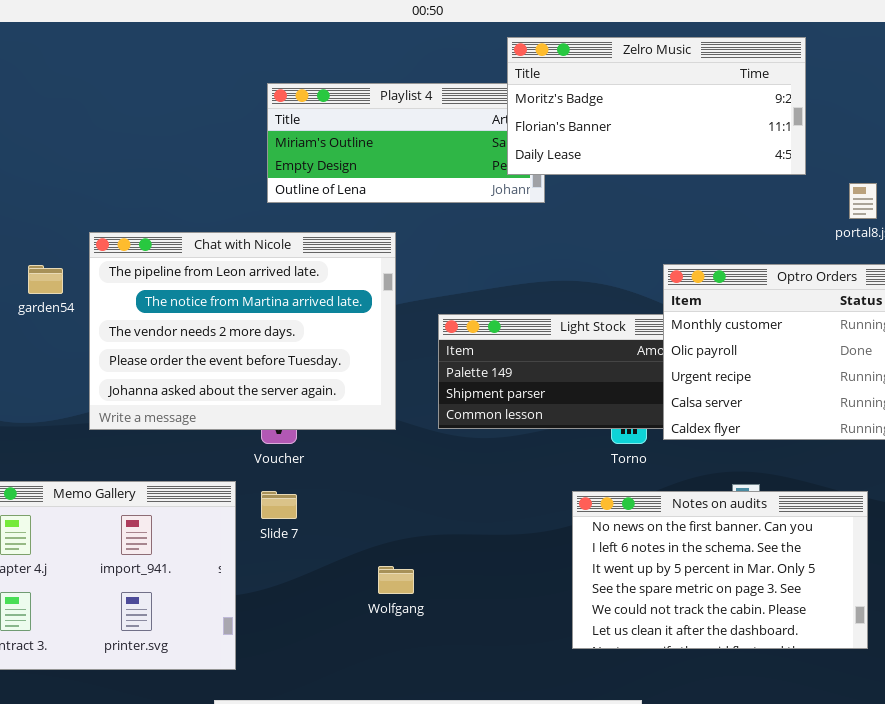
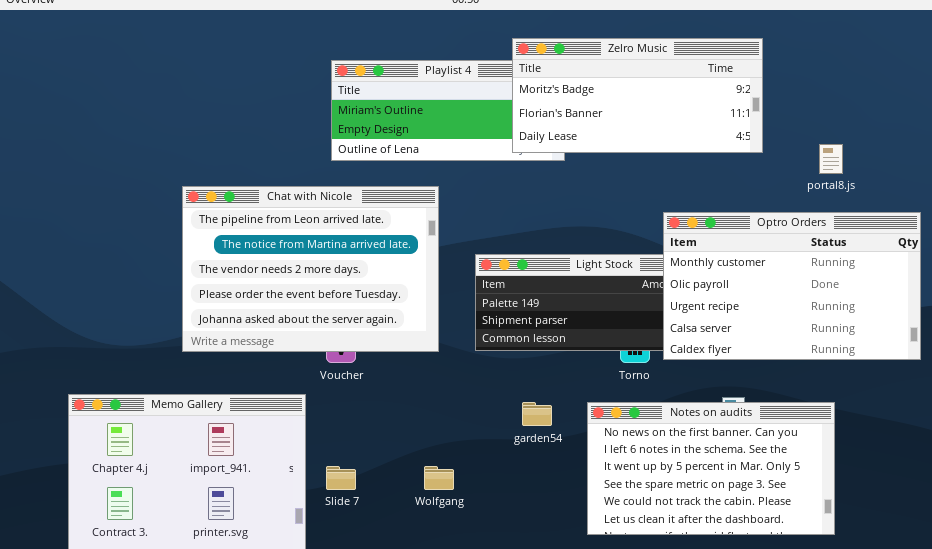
Zelro Music: [507,37,806,175] -> [512,38,763,153], moved
garden54: [28,265,63,294] -> [522,402,552,426], moved
Slide 7: [261,491,297,519] -> [326,466,356,490], moved

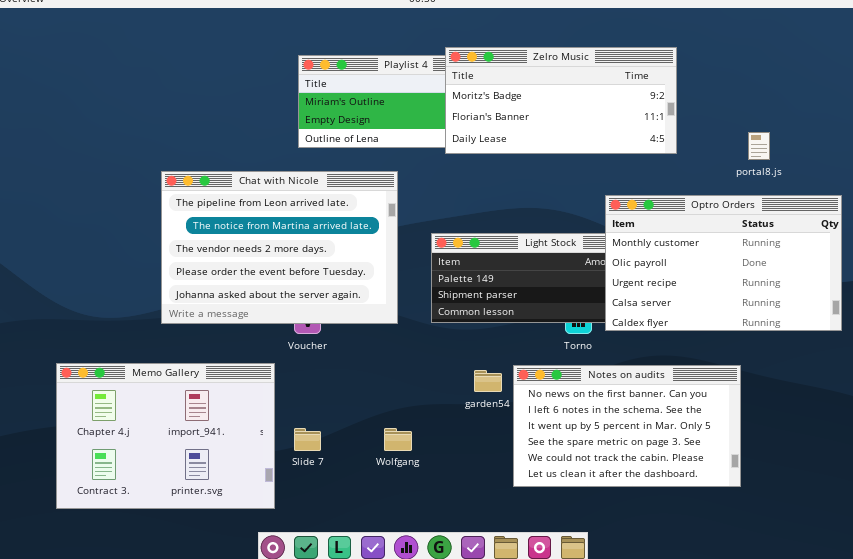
Zelro Music: [512,38,763,153] -> [445,47,677,154], moved
Notes on audits: [587,402,835,535] -> [513,365,741,487], moved

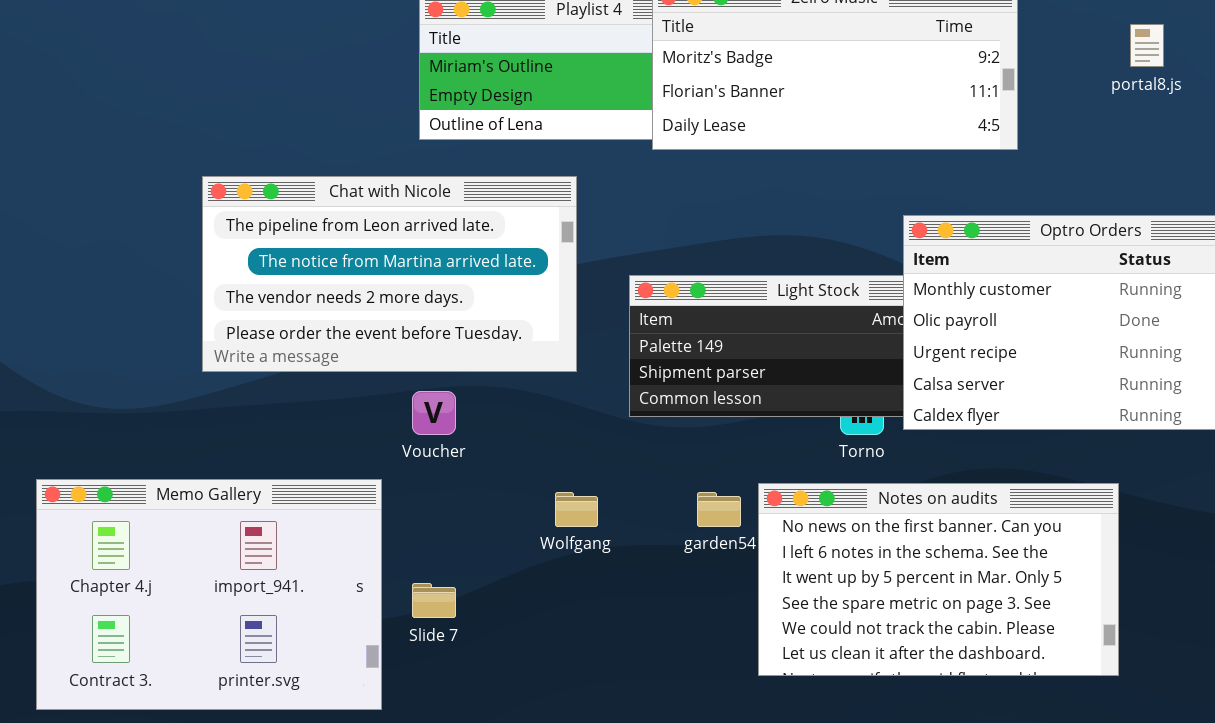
portal8.js: [748,132,770,160] -> [1130,24,1164,67], moved
Chat with Nicole: [161,171,398,324] -> [202,176,577,372], resized
Wolfgang: [384,428,412,451] -> [555,492,598,527], moved

